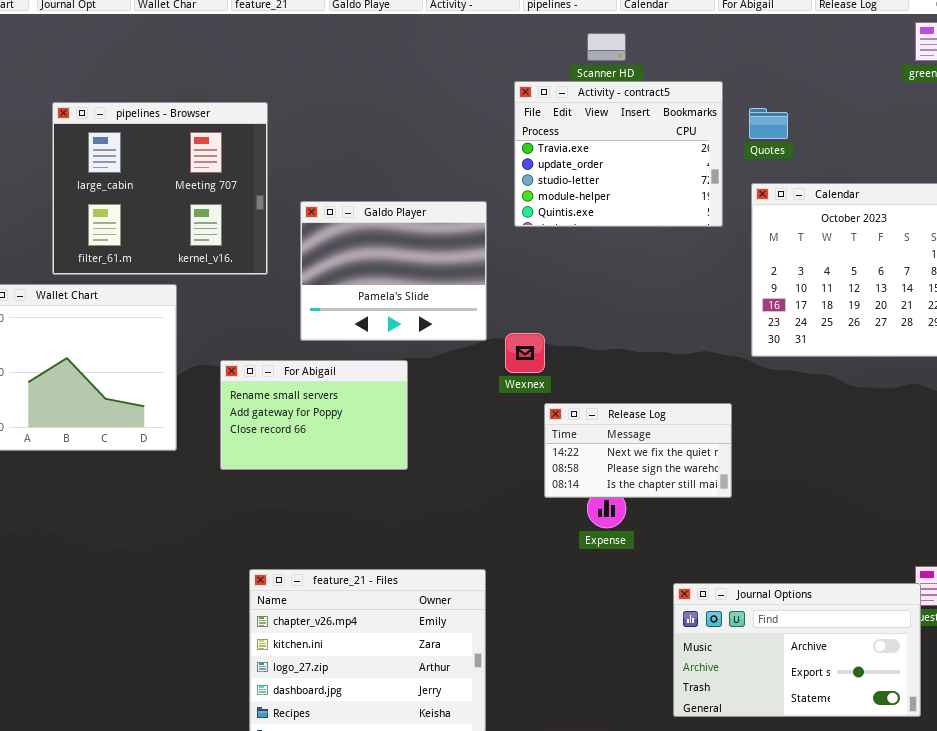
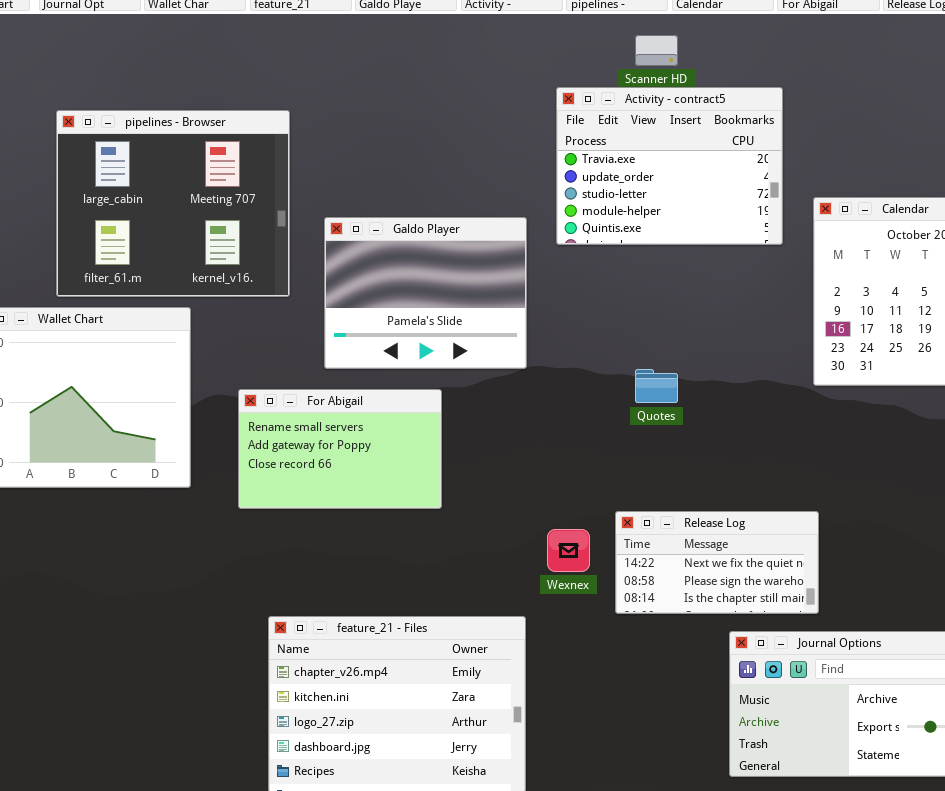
Quotes: [749,108,788,139] -> [635,369,678,403], moved
Wexnex: [505,333,545,373] -> [547,529,590,572], moved
Release Log: [544,403,732,498] -> [615,511,819,614], moved

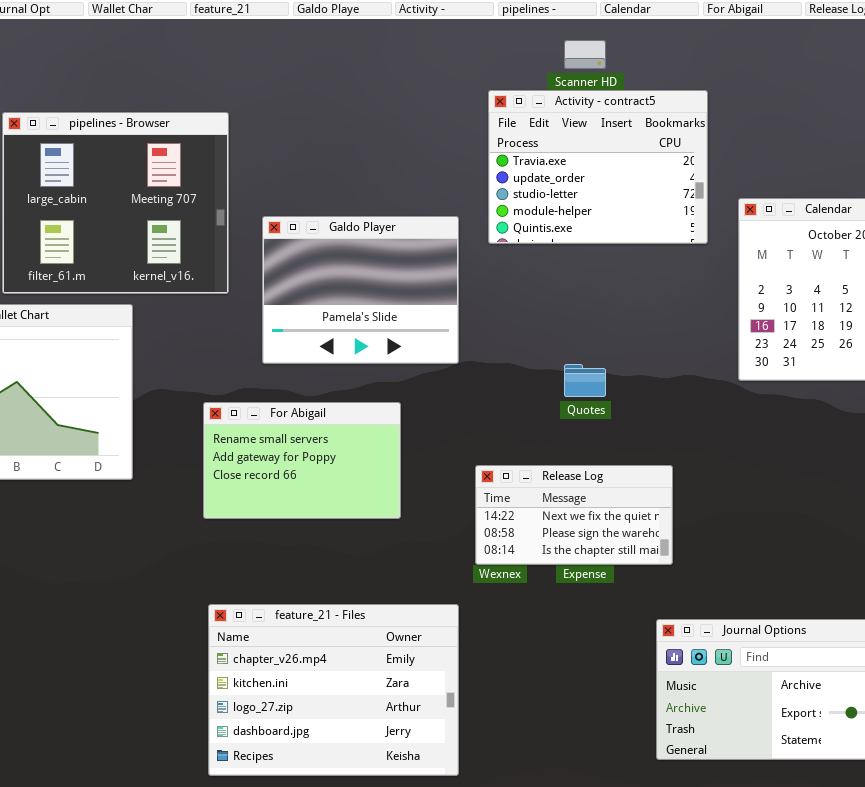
For Abigail: [238,389,442,509] -> [203,402,401,519], moved
Release Log: [615,511,819,614] -> [475,465,673,565], moved

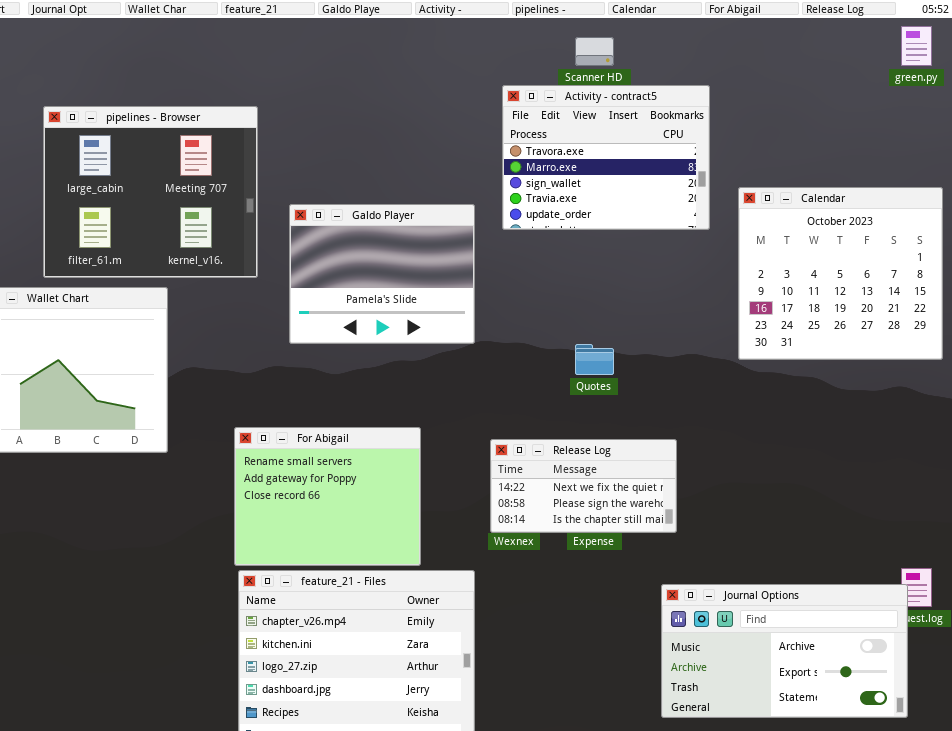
Activity - contract5: [488,90,708,244] -> [502,85,710,230], scrolled up 3 rows
For Abigail: [203,402,401,519] -> [234,427,421,566], moved, resized

